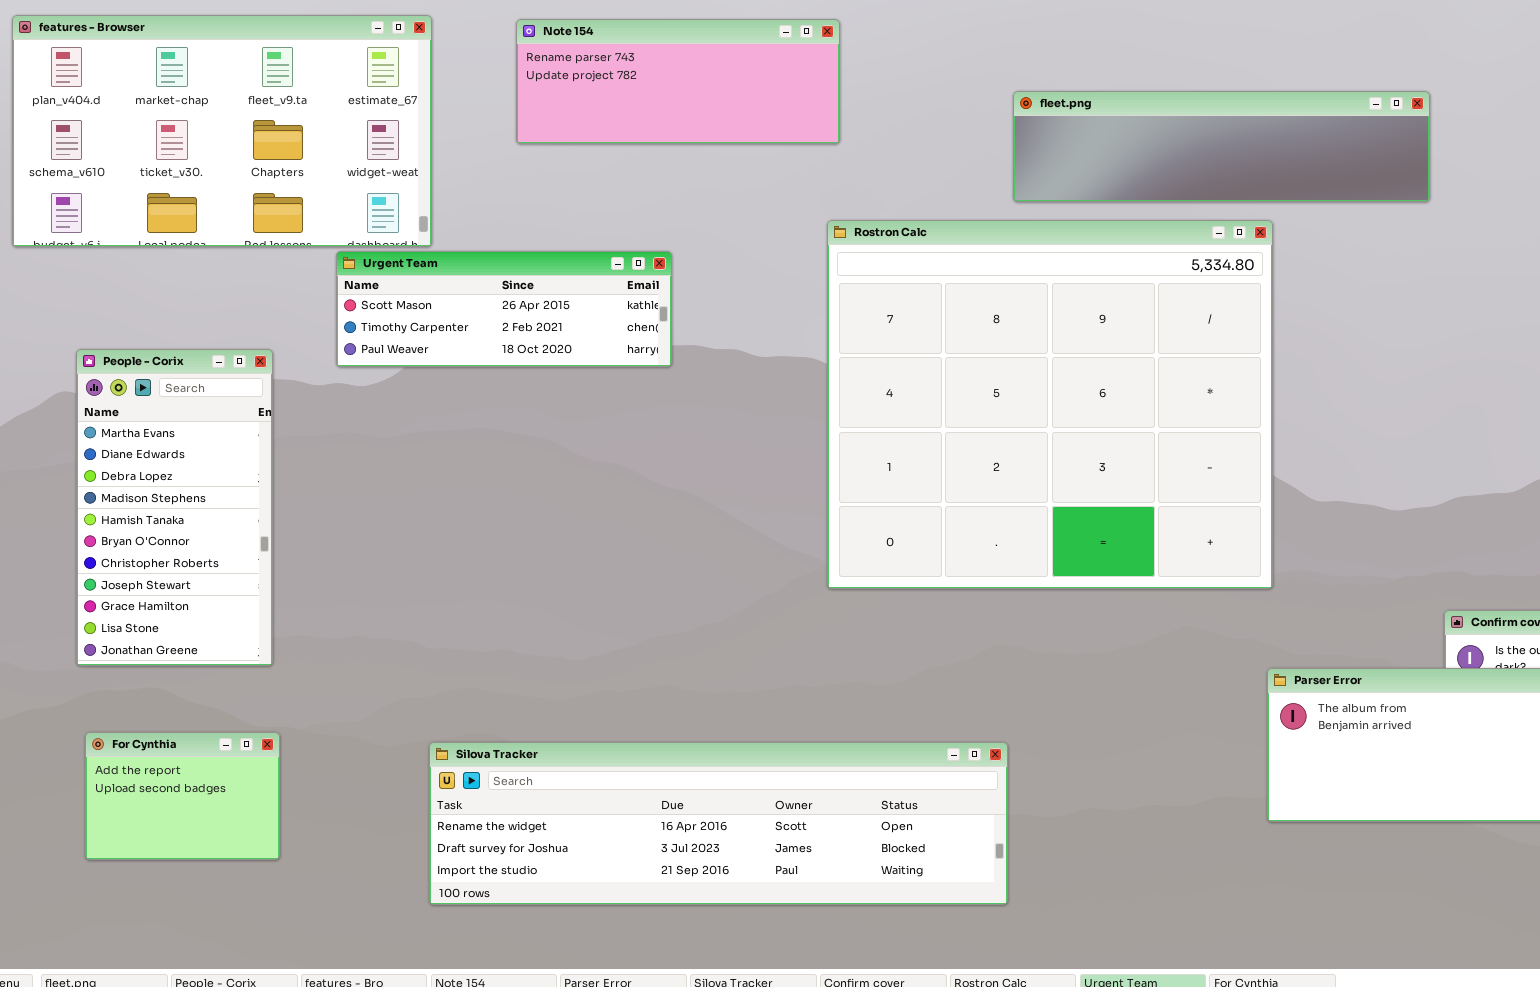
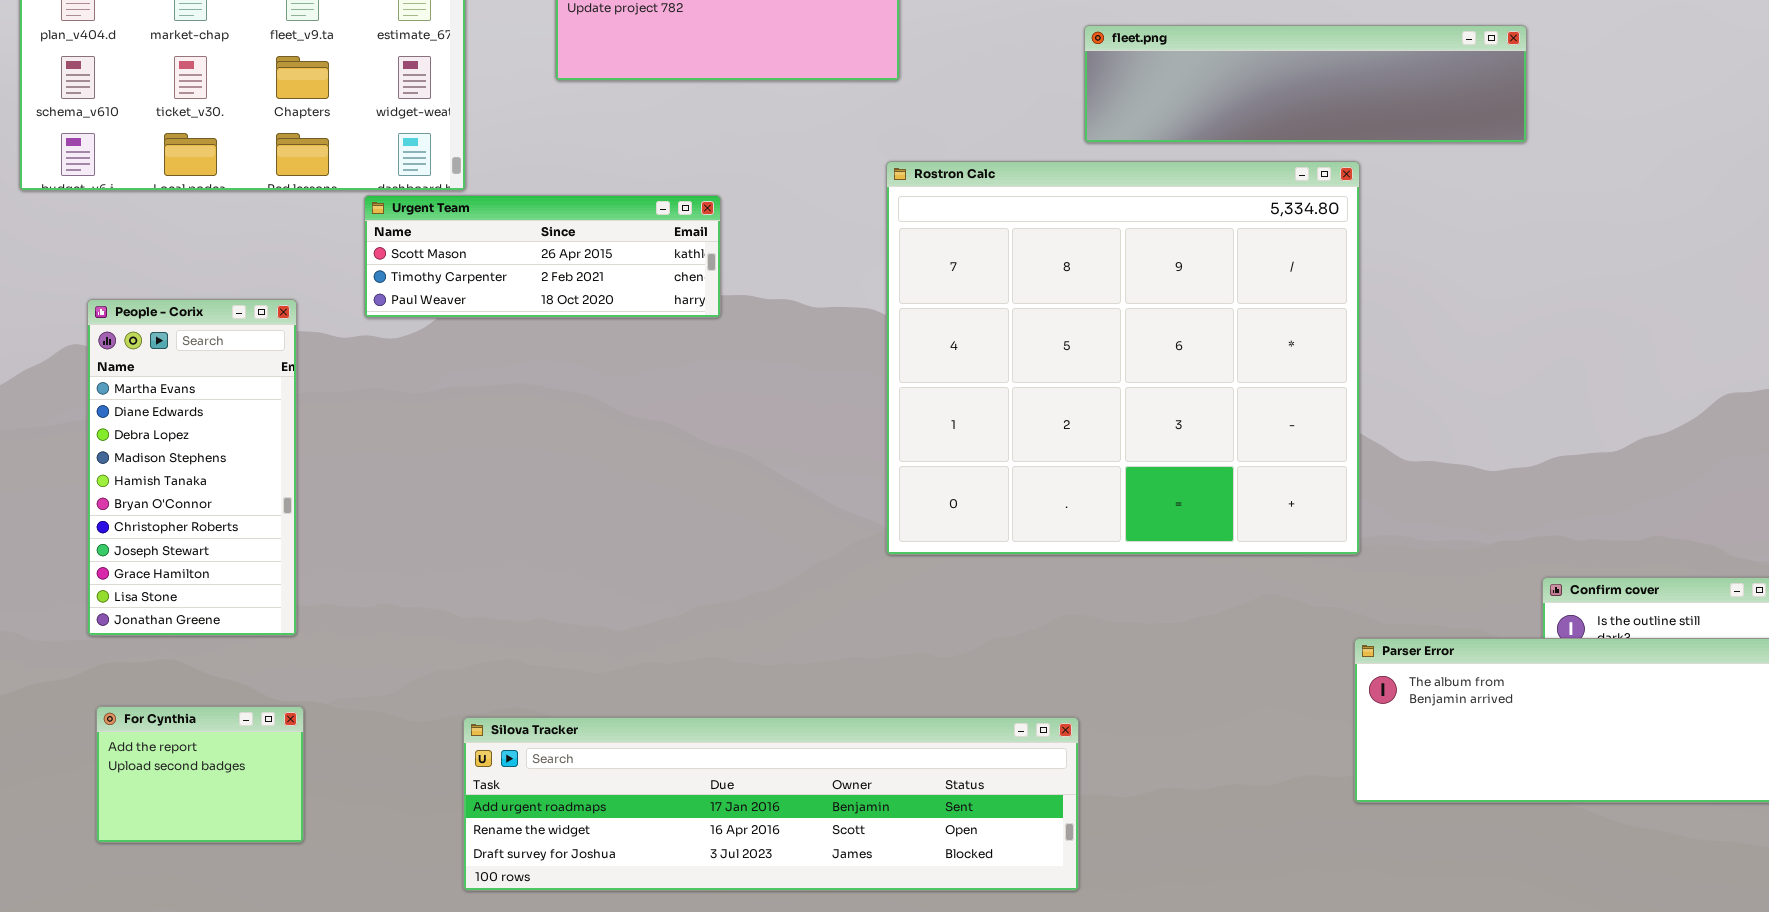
Silova Tracker: [429,742,1008,905] -> [463,717,1079,891], scrolled up 1 row

